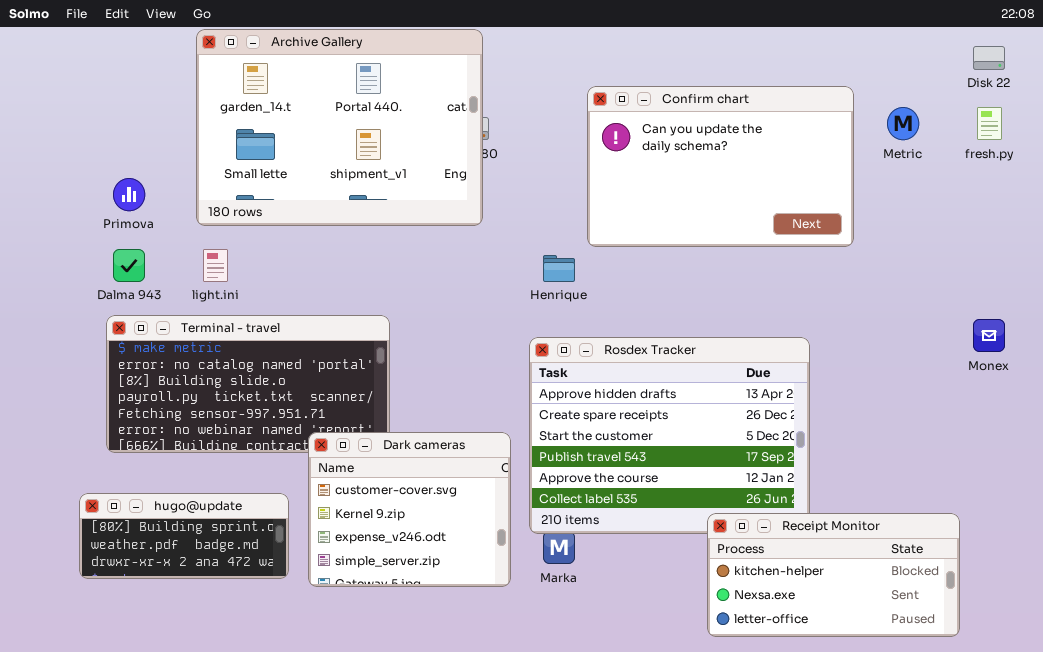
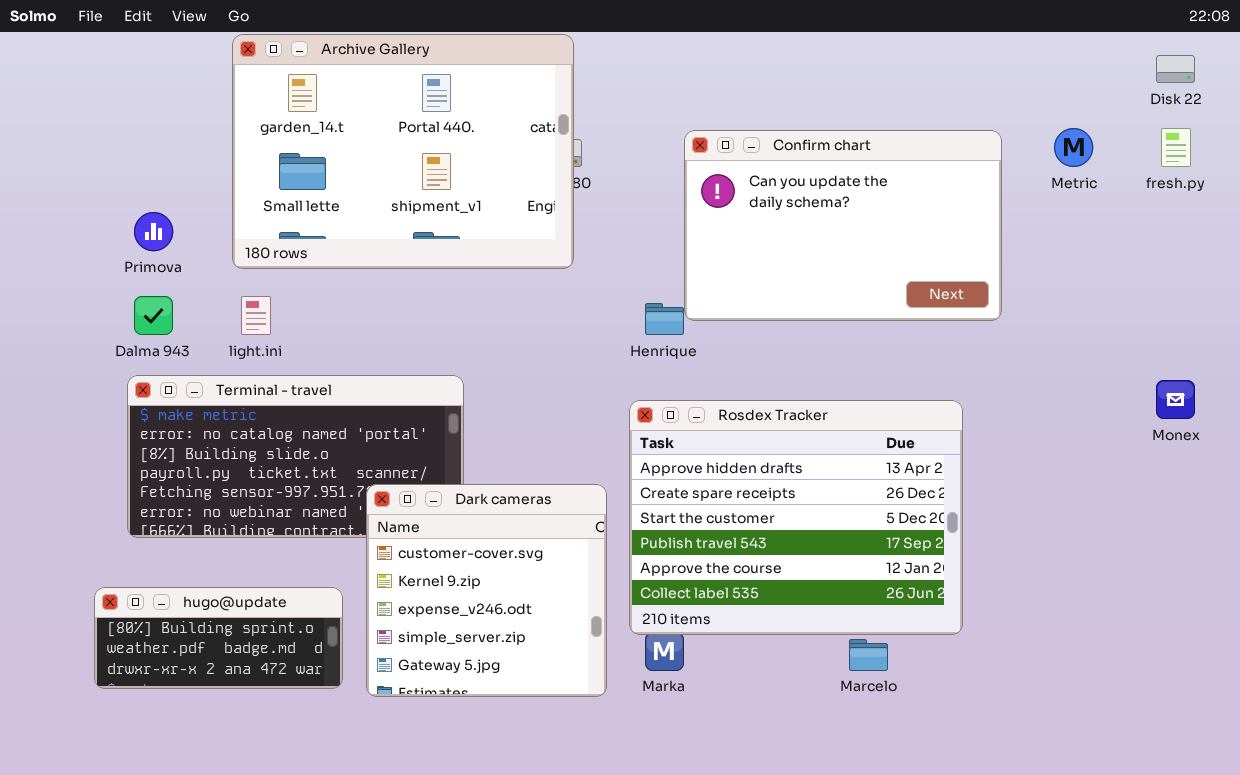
Confirm chart: [587,86,854,247] -> [684,130,1002,321], moved
Dark cameras: [308,432,511,587] -> [366,484,607,697], resized
Receipt Monitor: [707,513,960,637] -> none, closed

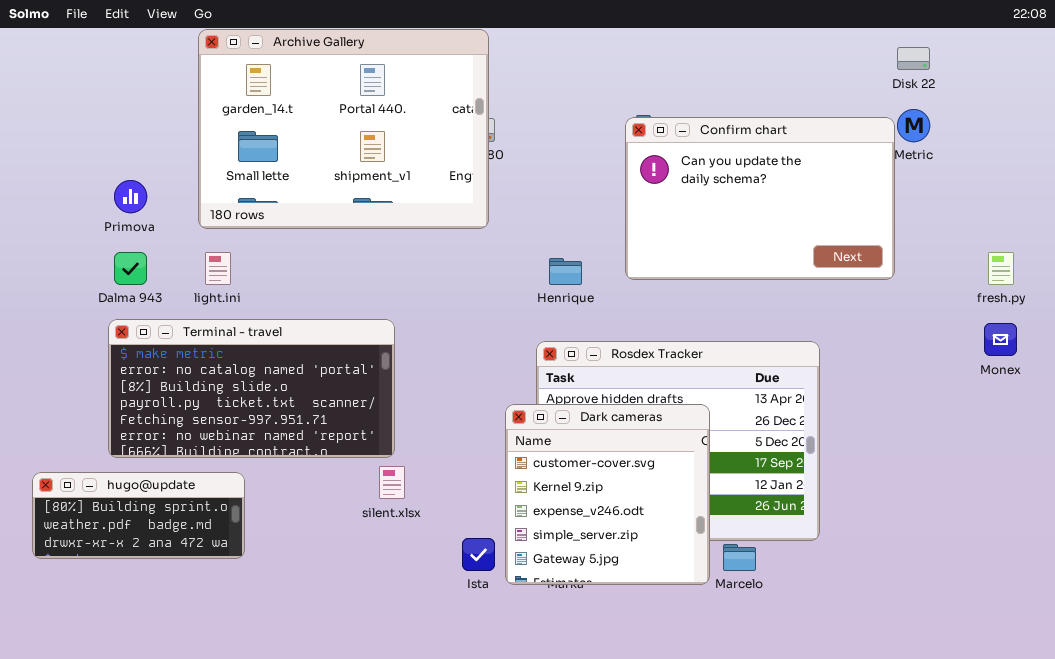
Disk 22: [1156,55,1195,83] -> [897,47,930,70], moved
fresh.py: [1161,128,1191,167] -> [988,252,1014,285], moved
Confirm chart: [684,130,1002,321] -> [625,117,895,280], moved
Dark cameras: [366,484,607,697] -> [505,404,710,585], moved
hugo@update: [94,587,343,689] -> [32,472,245,559], moved

